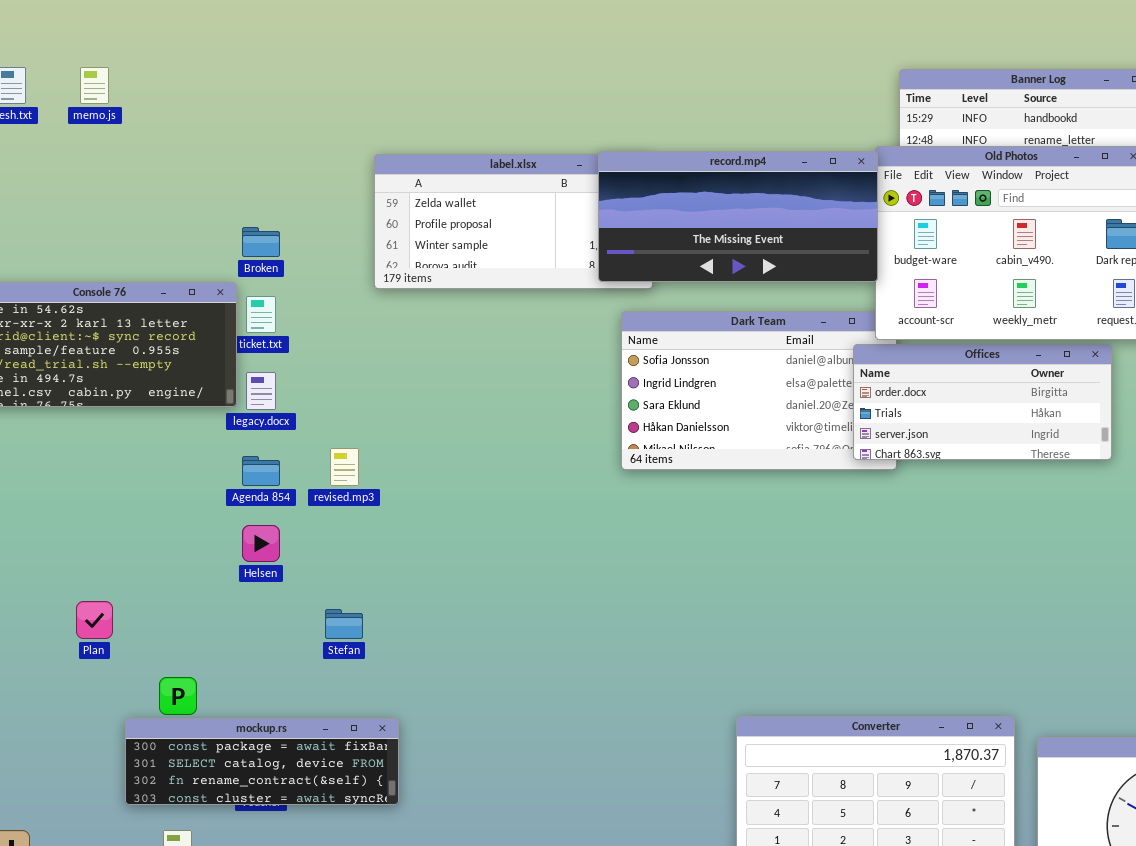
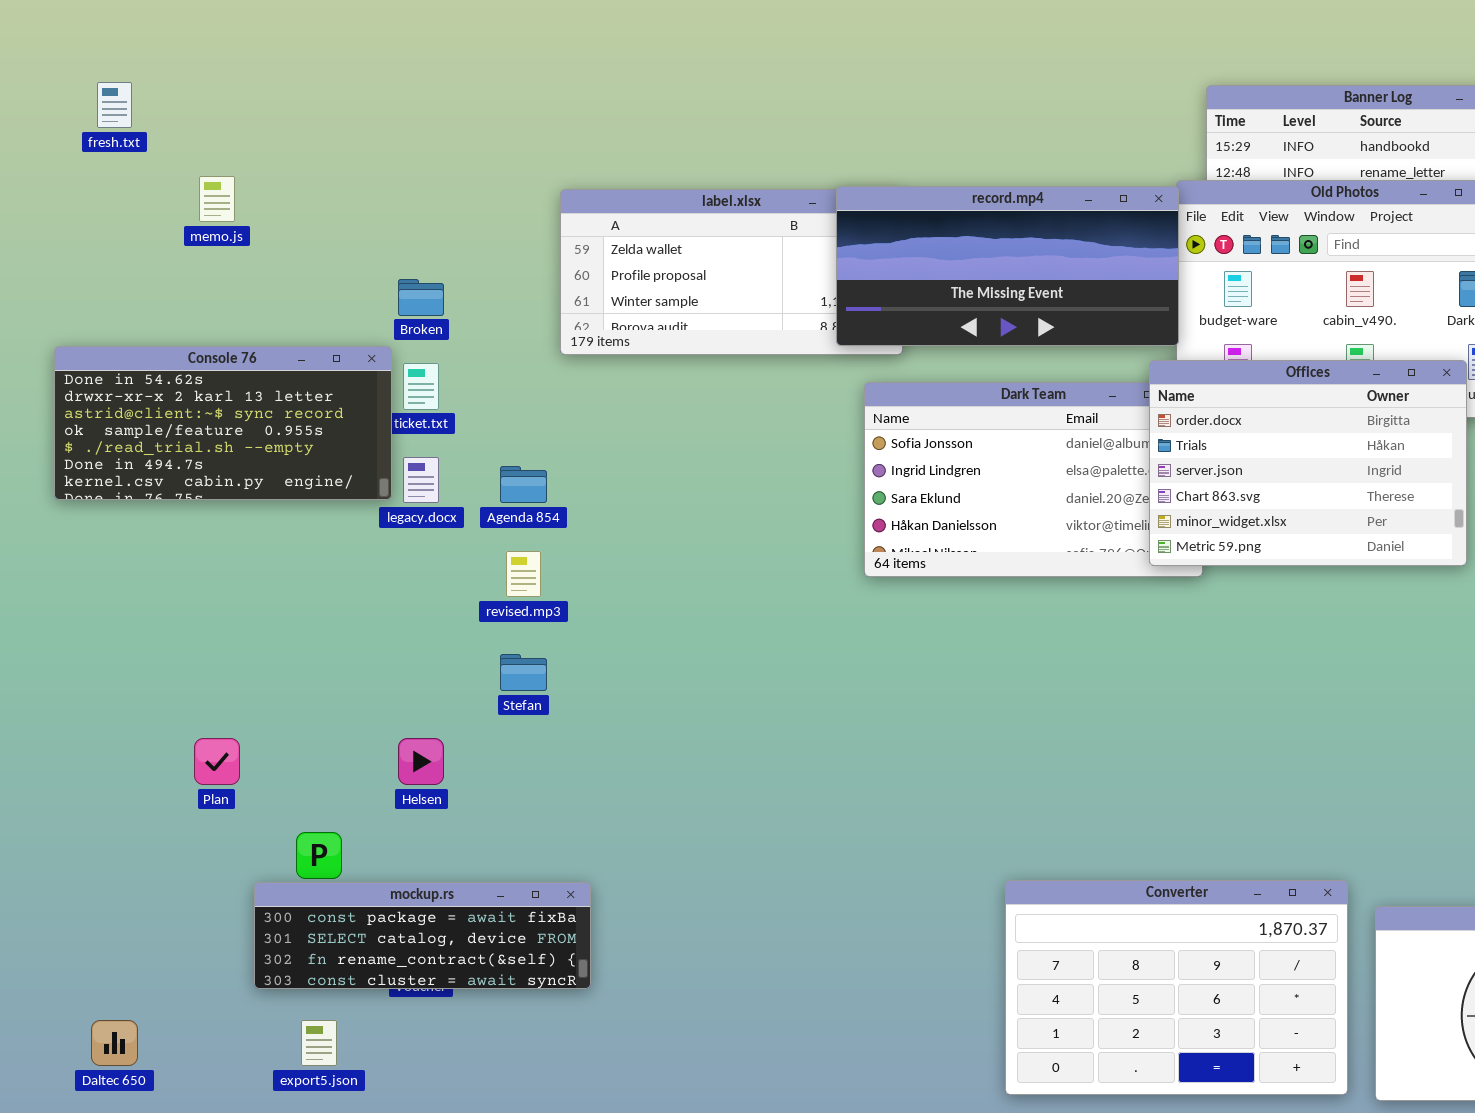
memo.js: [80,67,109,104] -> [199,176,235,222], moved
Offices: [853,344,1112,460] -> [1149,360,1467,566], resized
Agenda 854: [242,456,280,486] -> [500,466,547,503], moved
Helsen: [242,525,280,562] -> [398,738,444,785], moved
Stefan: [325,609,363,639] -> [500,654,547,691], moved

